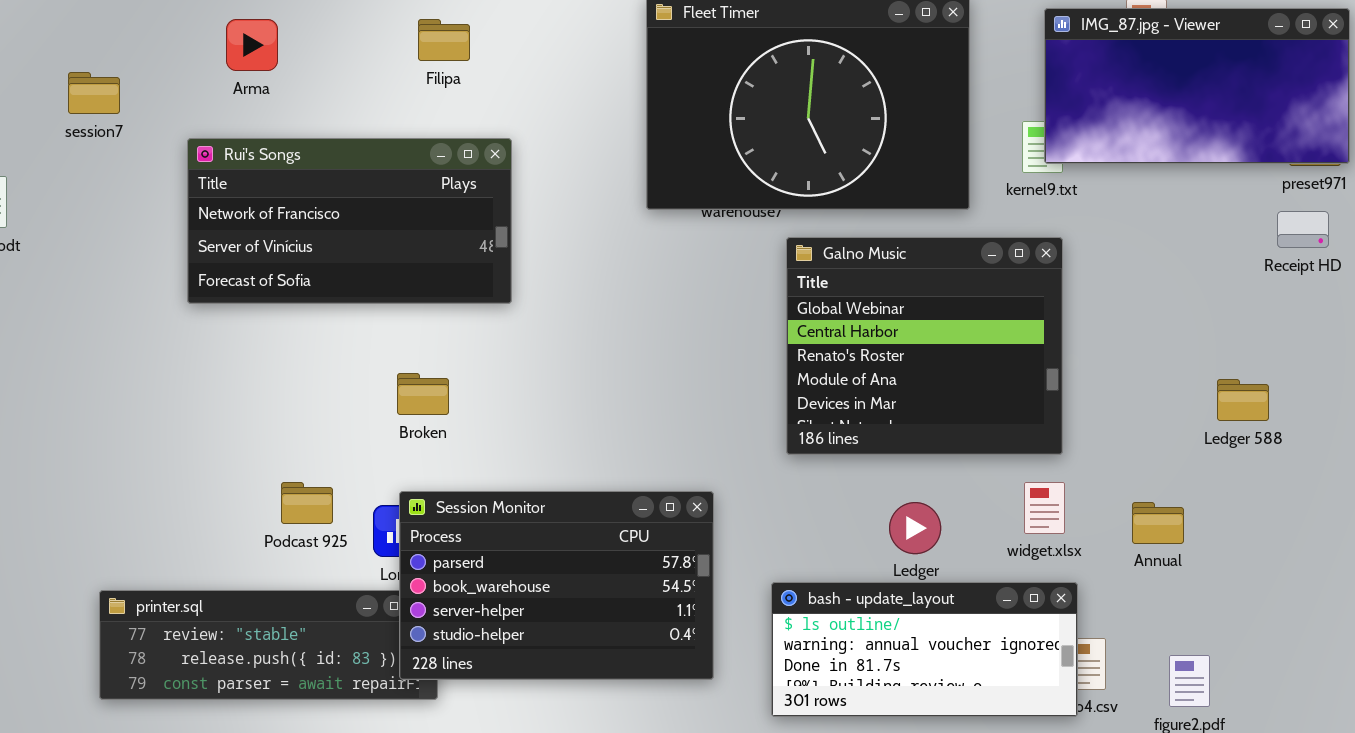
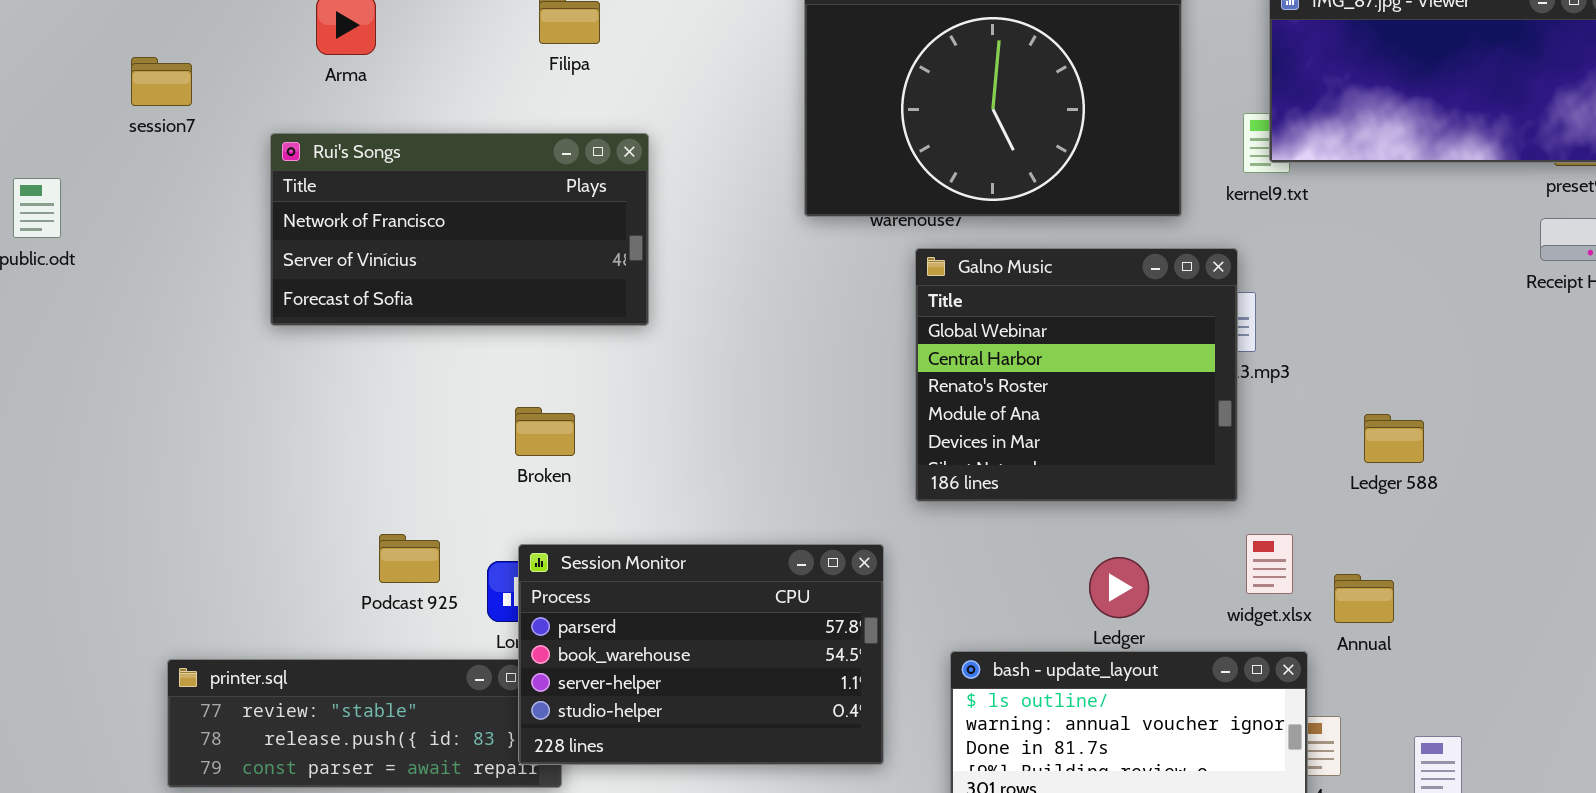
Galno Music: [786,237,1063,455] -> [915,248,1238,502], moved
Ledger 588: [1217,379,1269,421] -> [1364,414,1424,463], moved
Annual: [1132,502,1184,544] -> [1334,574,1394,623], moved

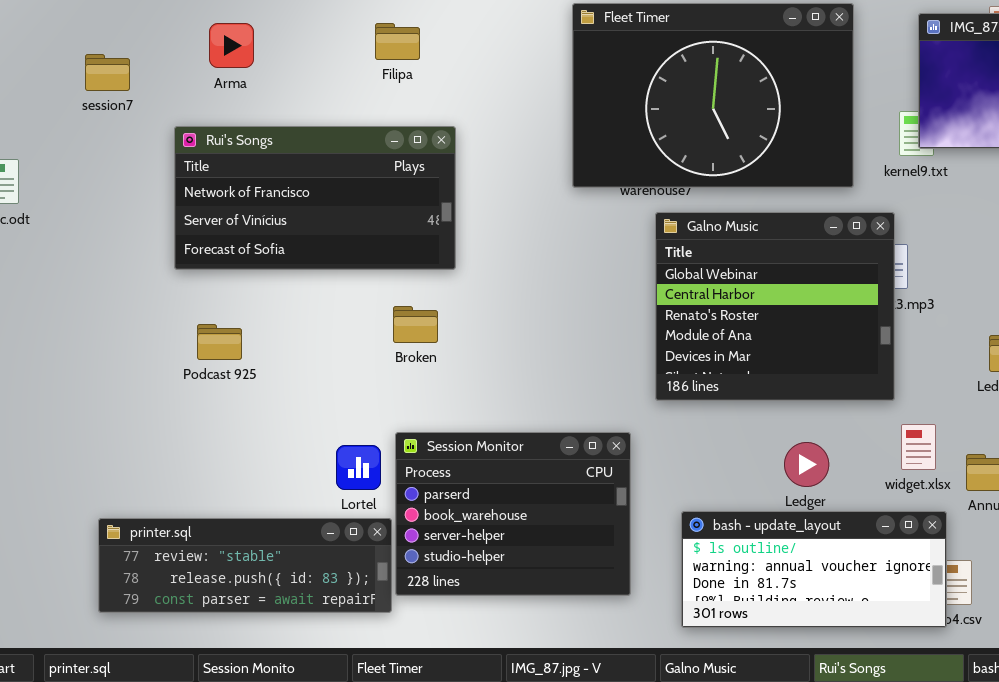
session7: [131,57,192,106] -> [85,54,130,91], moved
Broken: [515,407,575,456] -> [393,306,438,343], moved
Podcast 925: [379,534,440,583] -> [197,324,242,360], moved
Session Monitor: [518,544,884,765] -> [395,432,631,596], resized

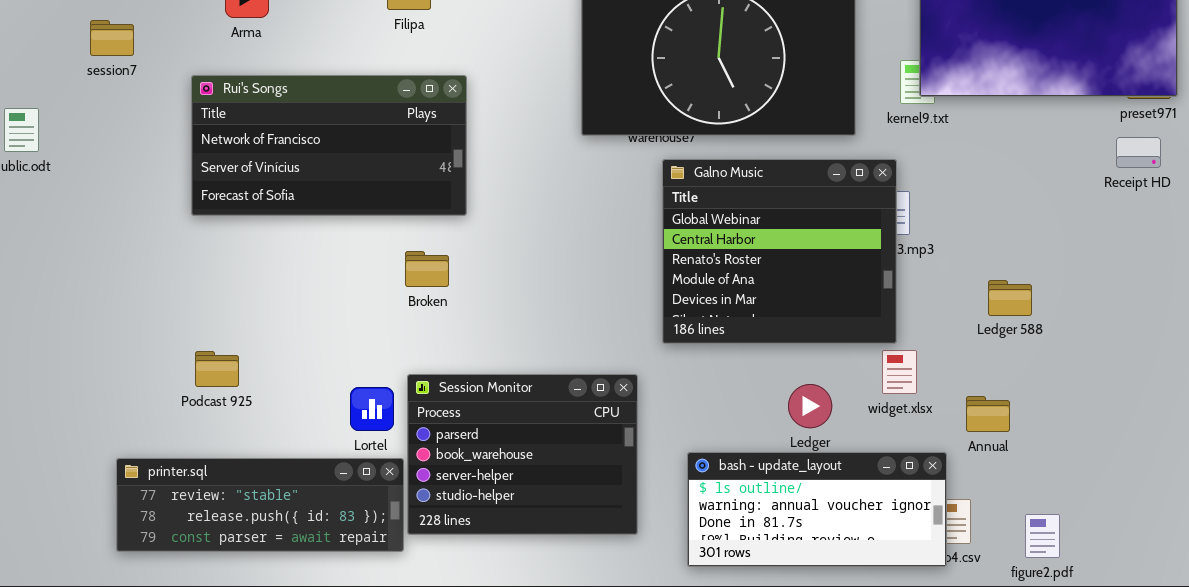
session7: [85,54,130,91] -> [90,20,134,56], moved
Podcast 925: [197,324,242,360] -> [195,351,239,387], moved
widget.xlsx: [901,424,936,470] -> [882,350,917,394], moved

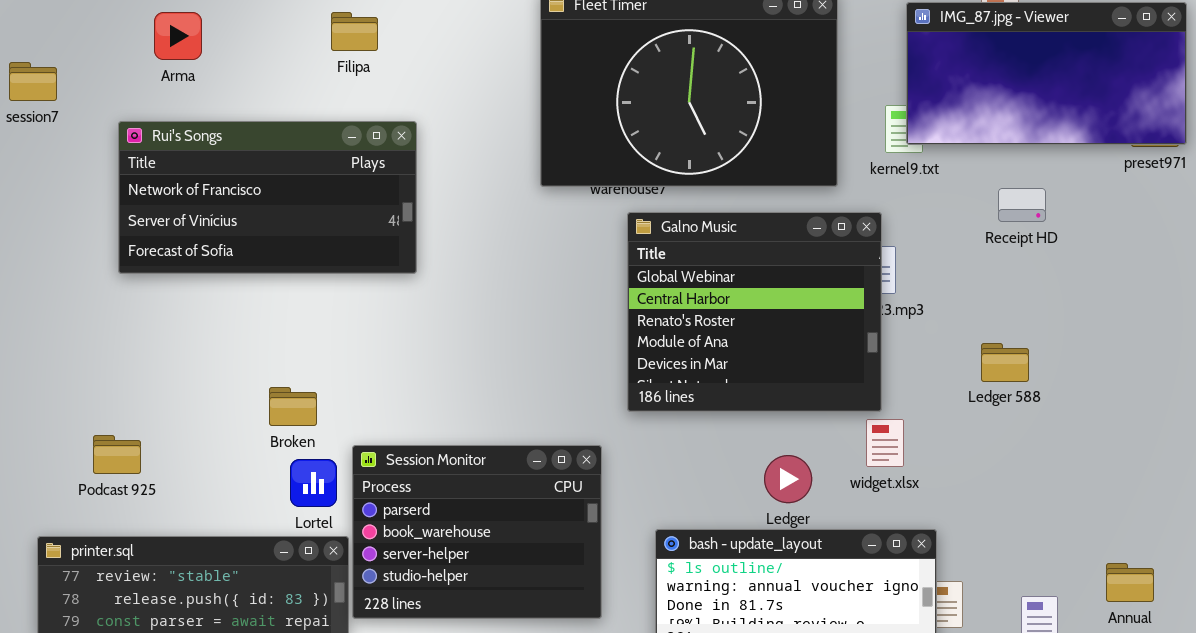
Receipt HD: [1116,137,1161,168] -> [998,188,1046,222], moved
Broken: [405,251,449,287] -> [269,387,317,426], moved
Podcast 925: [195,351,239,387] -> [93,435,141,474], moved
Annual: [966,396,1010,432] -> [1106,563,1154,602], moved

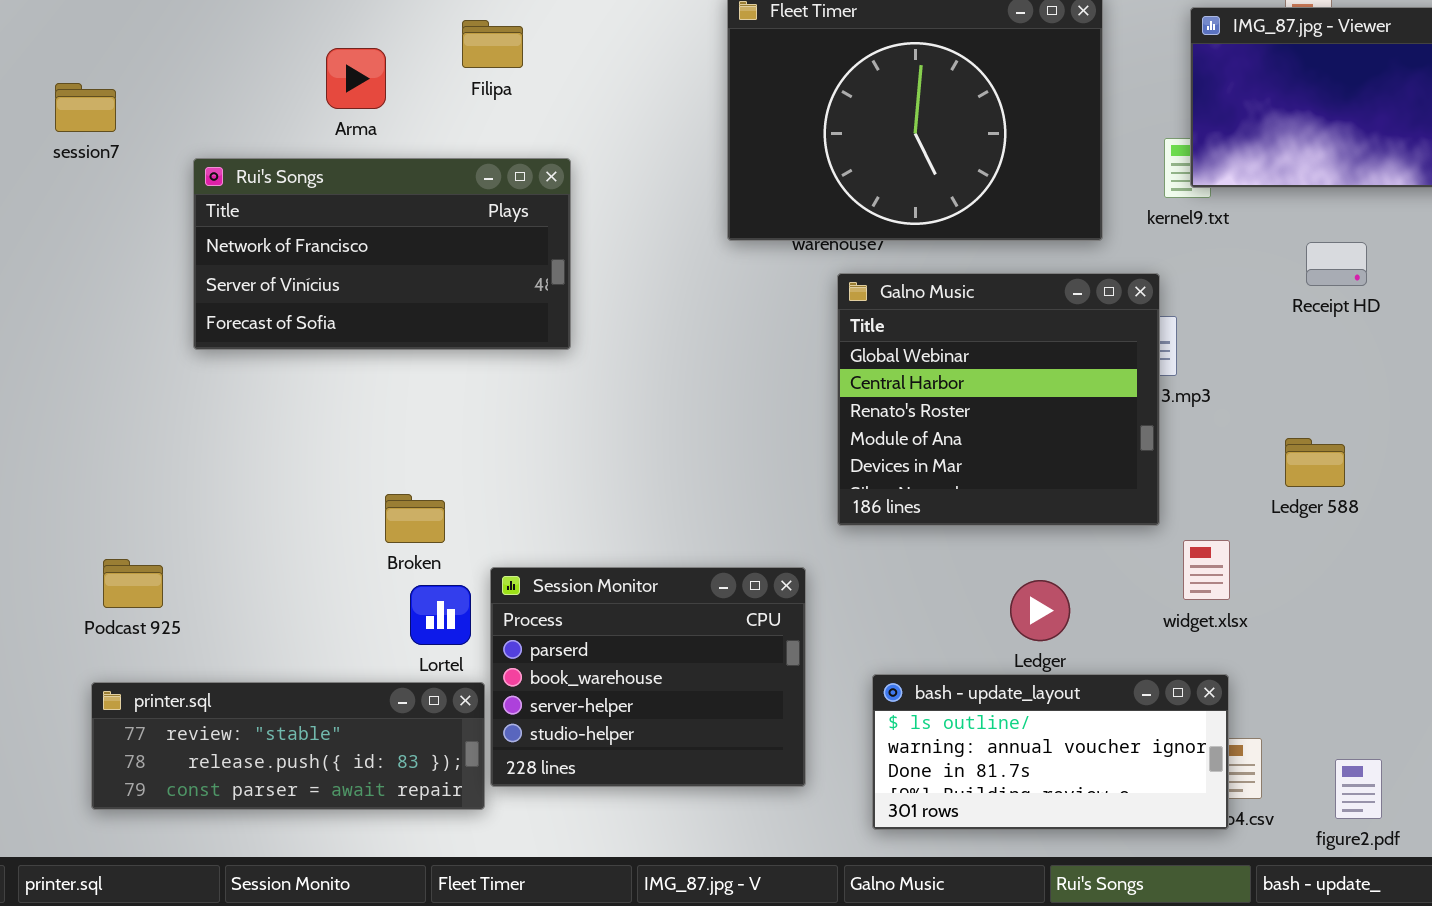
Arma: [154,12,202,60] -> [326,48,386,109], moved
widget.xlsx: [866,419,904,467] -> [1183,540,1230,600], moved
Podcast 925: [93,435,141,474] -> [103,559,163,608], moved

